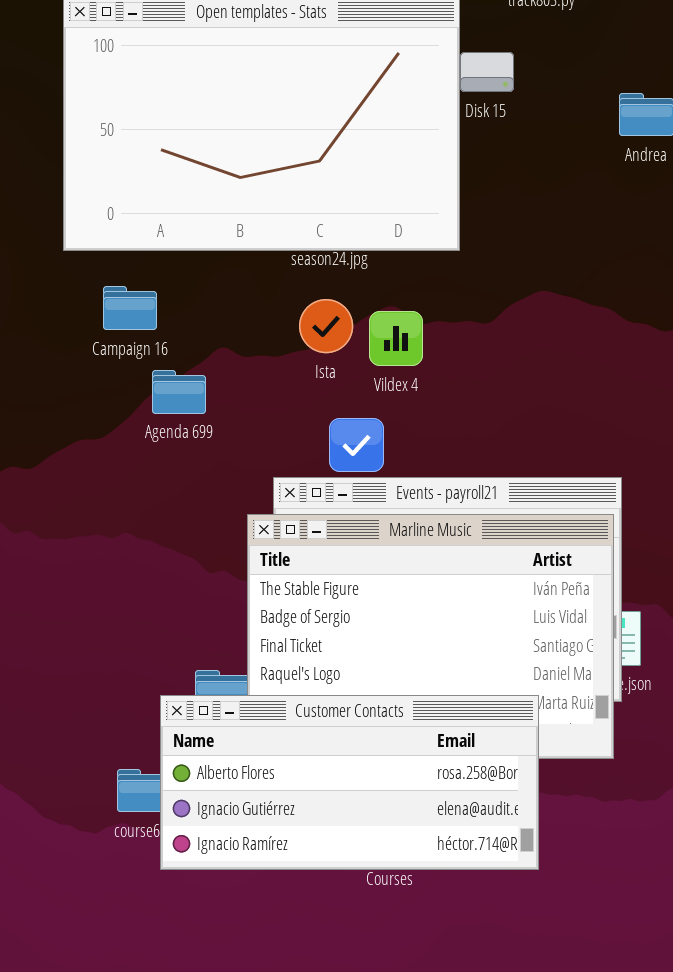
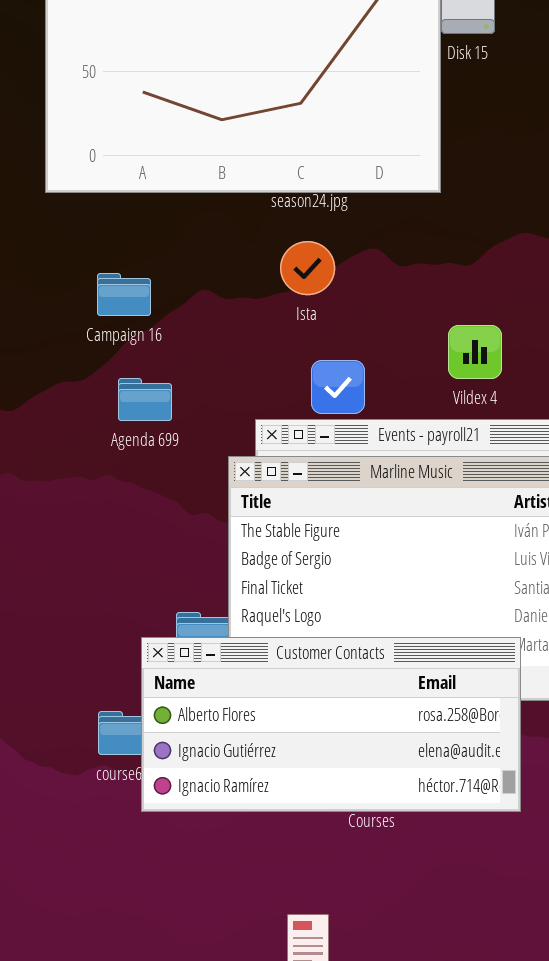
Campaign 16: [103,286,157,330] -> [97,273,151,316], moved
Vildex 4: [369,311,423,366] -> [448,325,502,379], moved
Agenda 699: [152,370,206,414] -> [118,378,172,421], moved

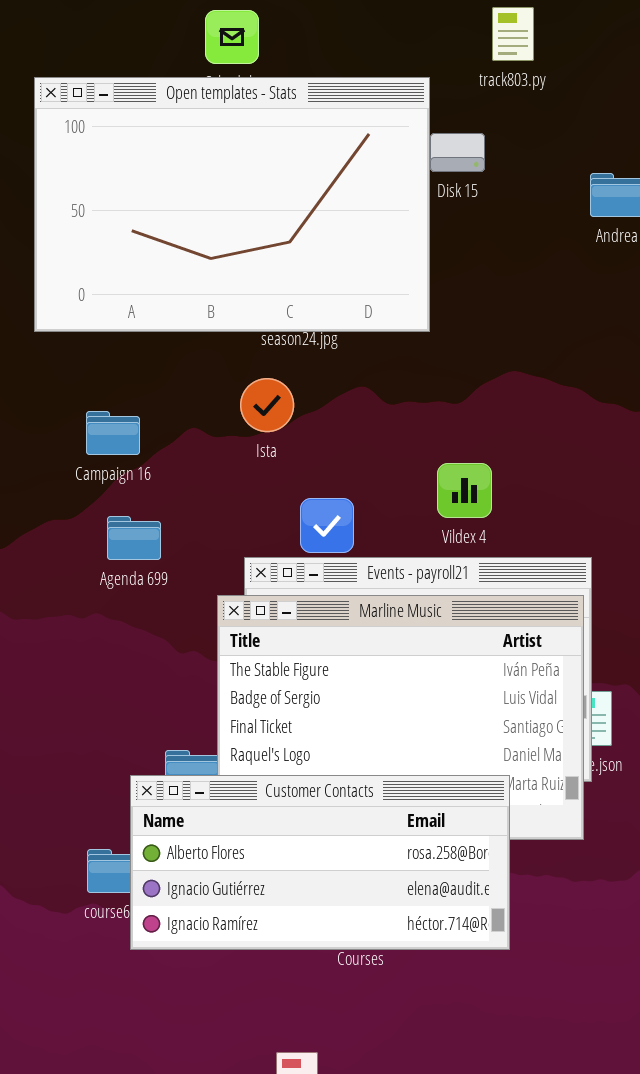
Ista: [280,241,335,295] -> [240,378,294,432], moved

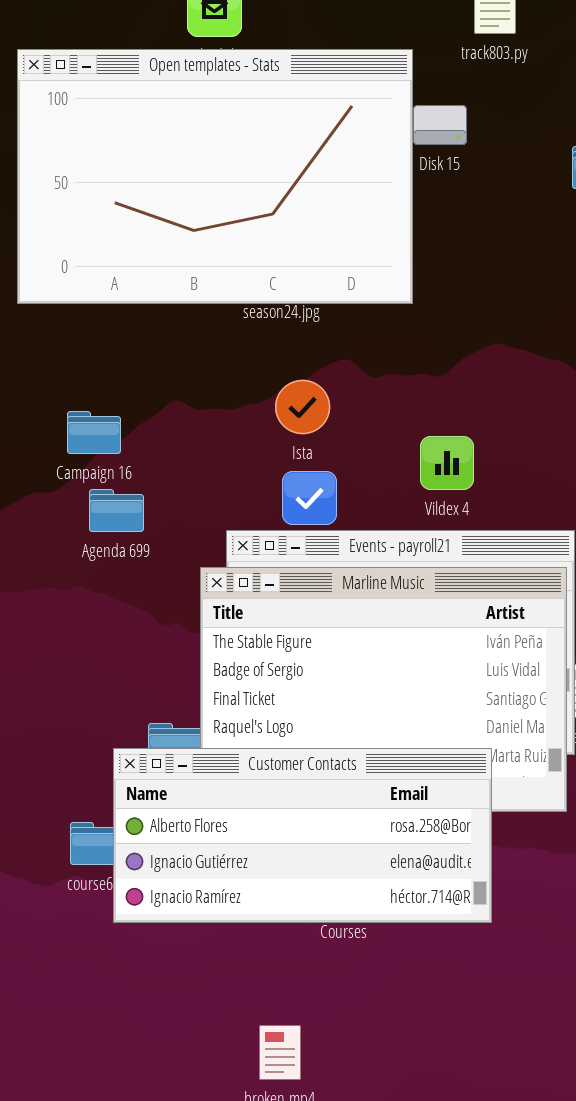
Ista: [240,378,294,432] -> [275,380,330,434], moved
Campaign 16: [86,411,140,455] -> [67,411,121,454], moved

